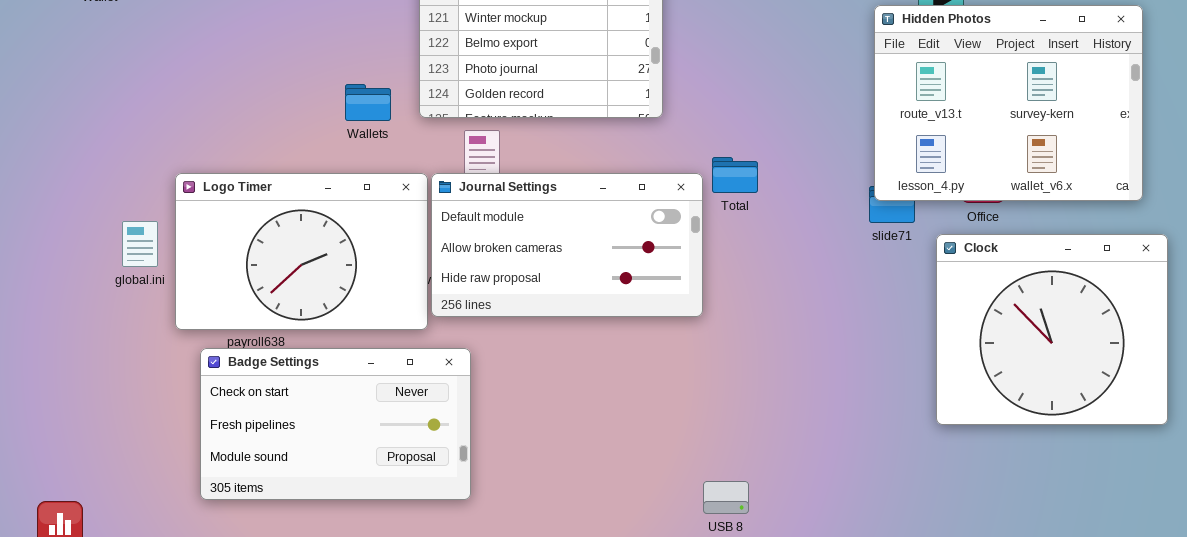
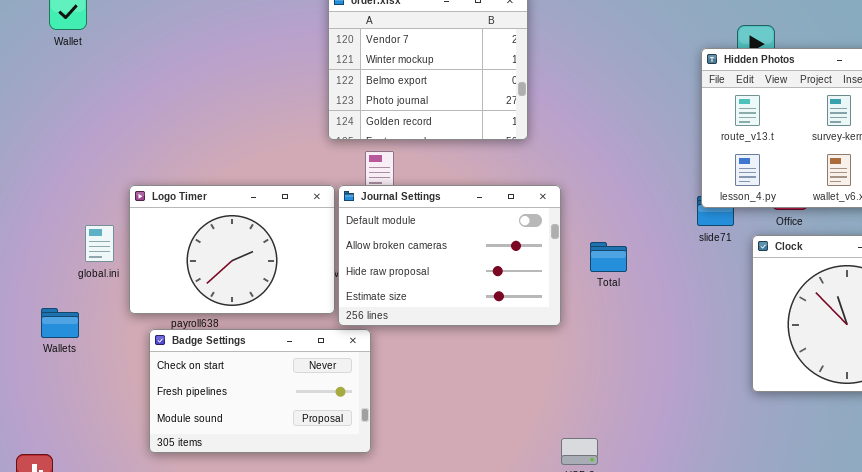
Wallets: [345,84,391,121] -> [41,308,79,338], moved
Total: [712,157,758,193] -> [590,242,627,272], moved
Journal Settings: [431,173,703,317] -> [338,185,561,326], resized

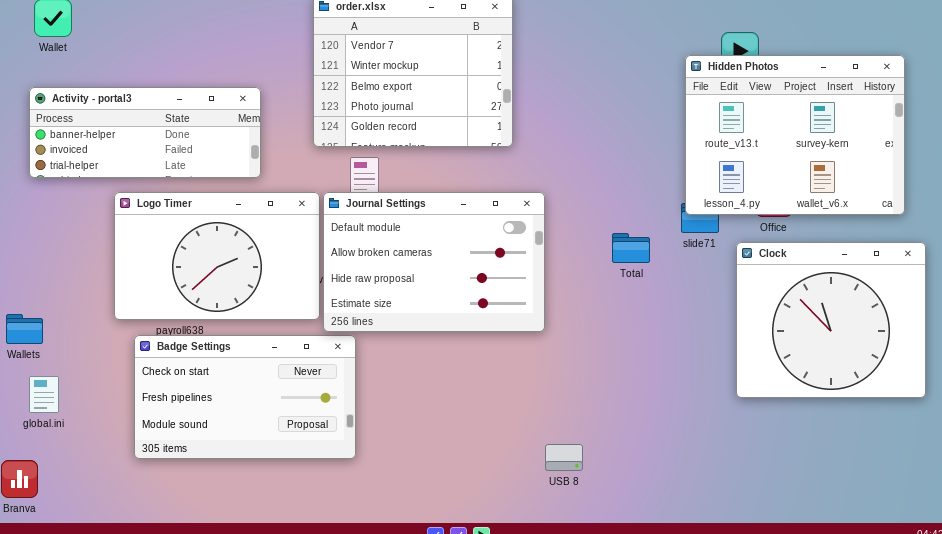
Activity - portal3: none -> [29,87,261,178], opened
global.ini: [85,225,114,262] -> [29,376,59,413], moved
Total: [590,242,627,272] -> [612,233,650,263], moved
Wallets: [41,308,79,338] -> [6,314,43,344], moved

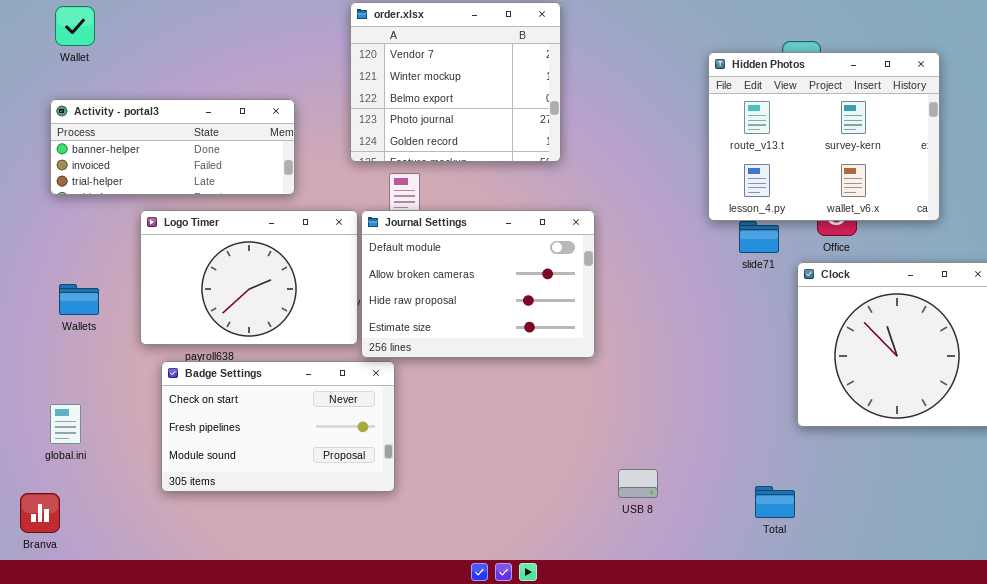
Hidden Photos: [685,55,905,215] -> [708,52,940,221], moved
Total: [612,233,650,263] -> [755,486,795,518], moved
Wallets: [6,314,43,344] -> [59,284,99,315], moved
USB 8: [545,444,583,471] -> [618,469,658,498], moved

